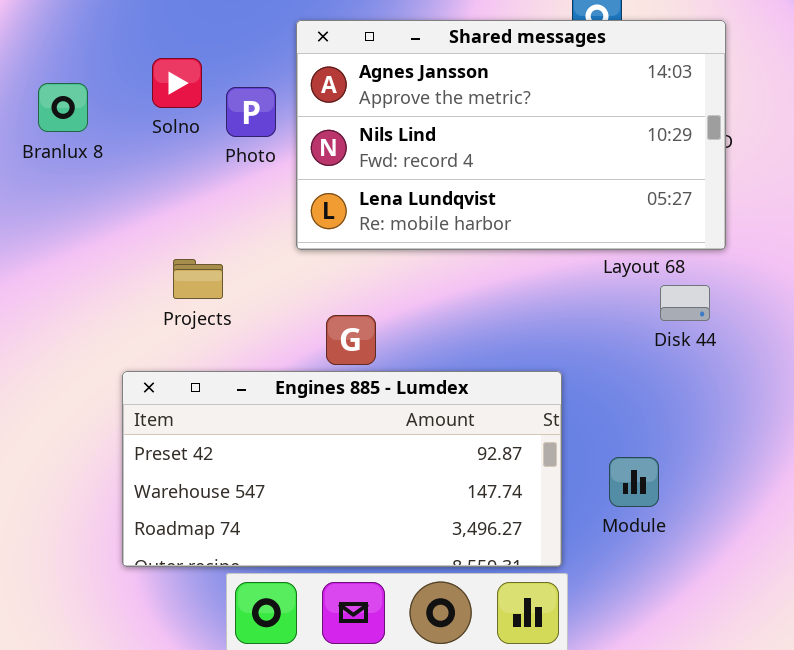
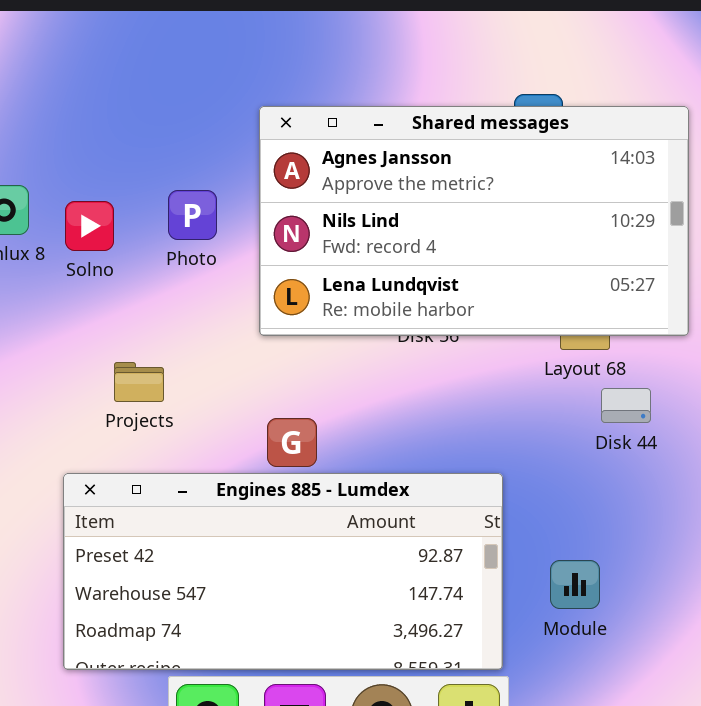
Shared messages: [296,20,726,250] -> [259,106,689,336], moved
Solno: [152,58,202,108] -> [65,201,114,251], moved

